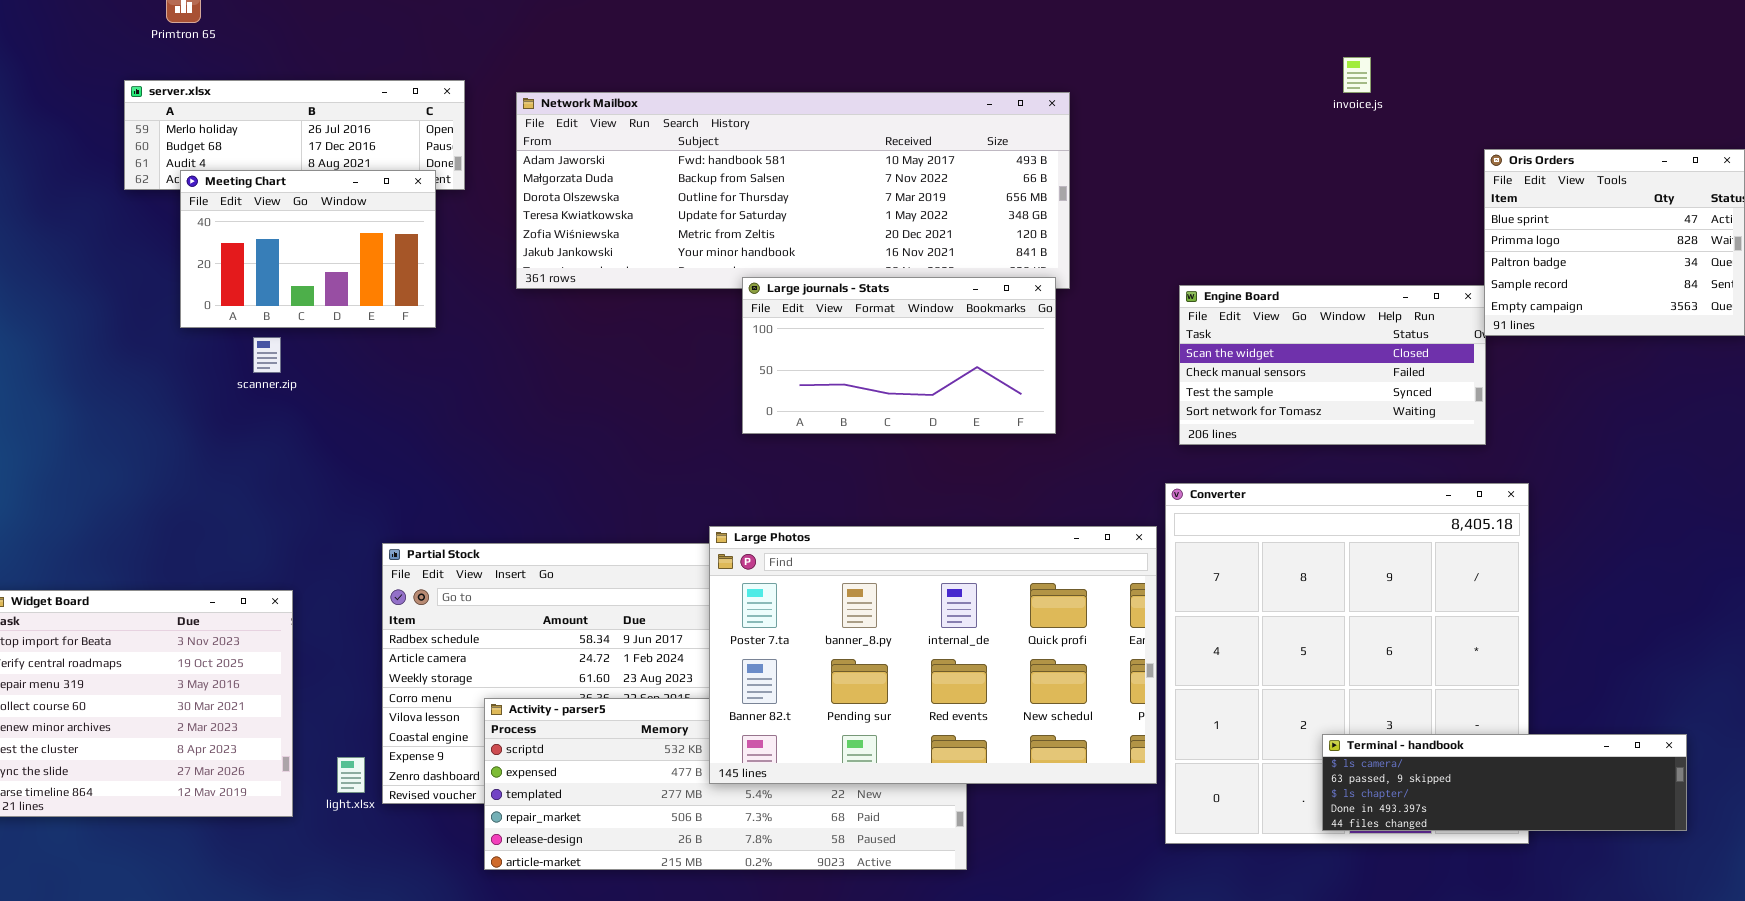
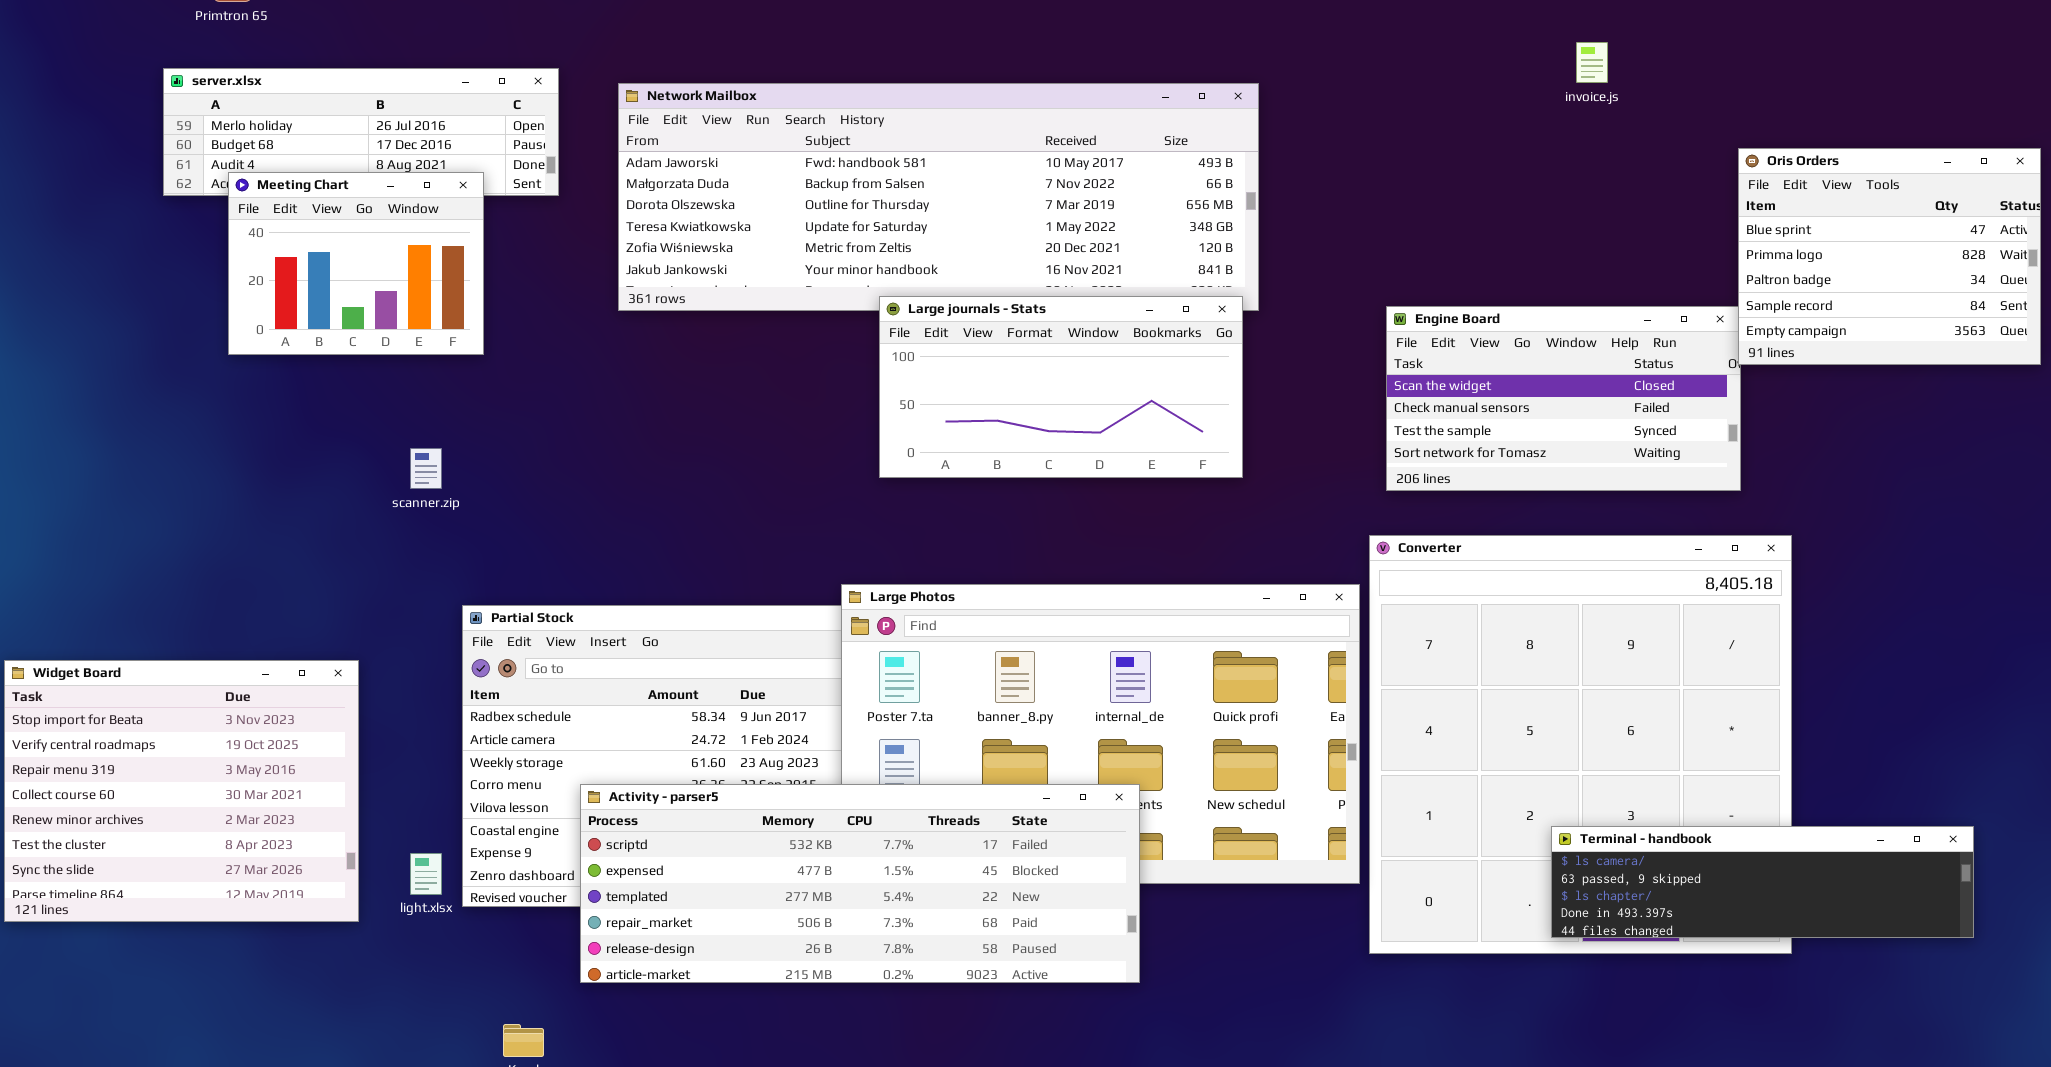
Meeting Chart: [180,170,436,328] -> [228,172,484,355], resized
scanner.zip: [253,337,281,373] -> [410,448,442,489], moved
Activity - parser5: [484,698,967,870] -> [580,784,1140,983], raised

